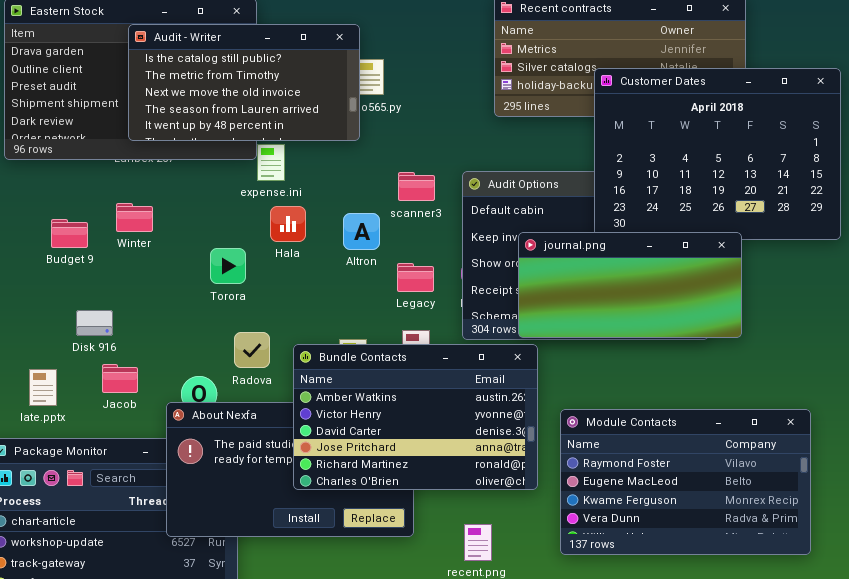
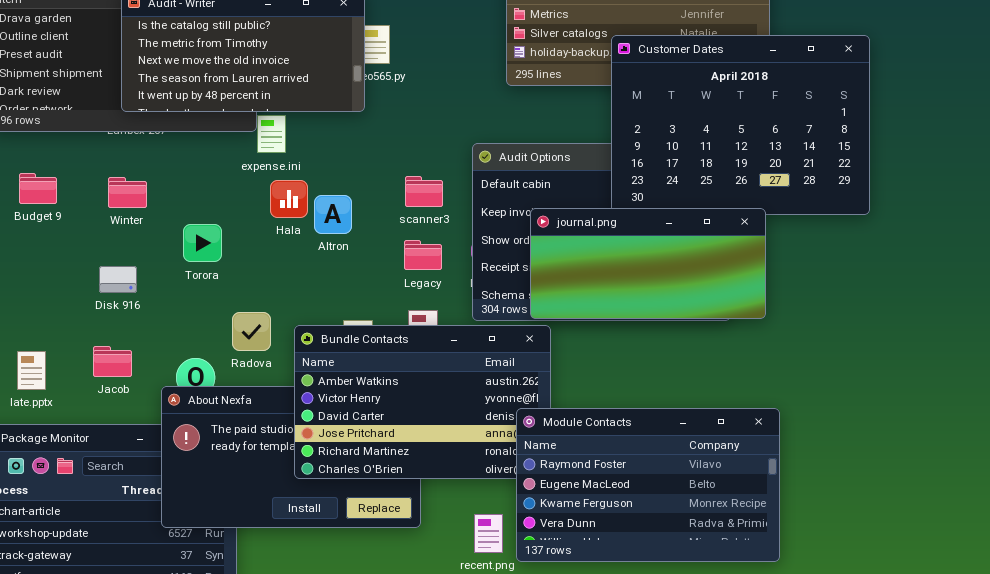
scanner3: [398,172,435,201] -> [405,176,443,207], moved
Altron: [343,213,380,250] -> [314,195,352,234], moved
Budget 9: [51,219,88,248] -> [19,173,57,204], moved
Torora: [210,248,246,284] -> [183,224,222,262], moved
Disk 916: [76,310,113,336] -> [99,266,137,293], moved
Module Contacts: [560,409,811,555] -> [516,408,780,562], moved

